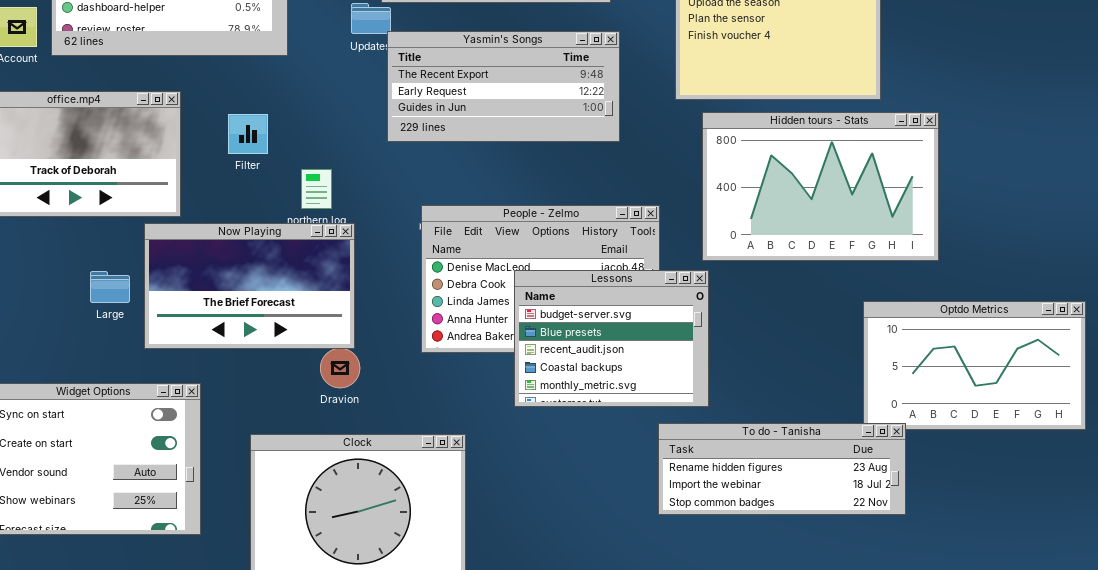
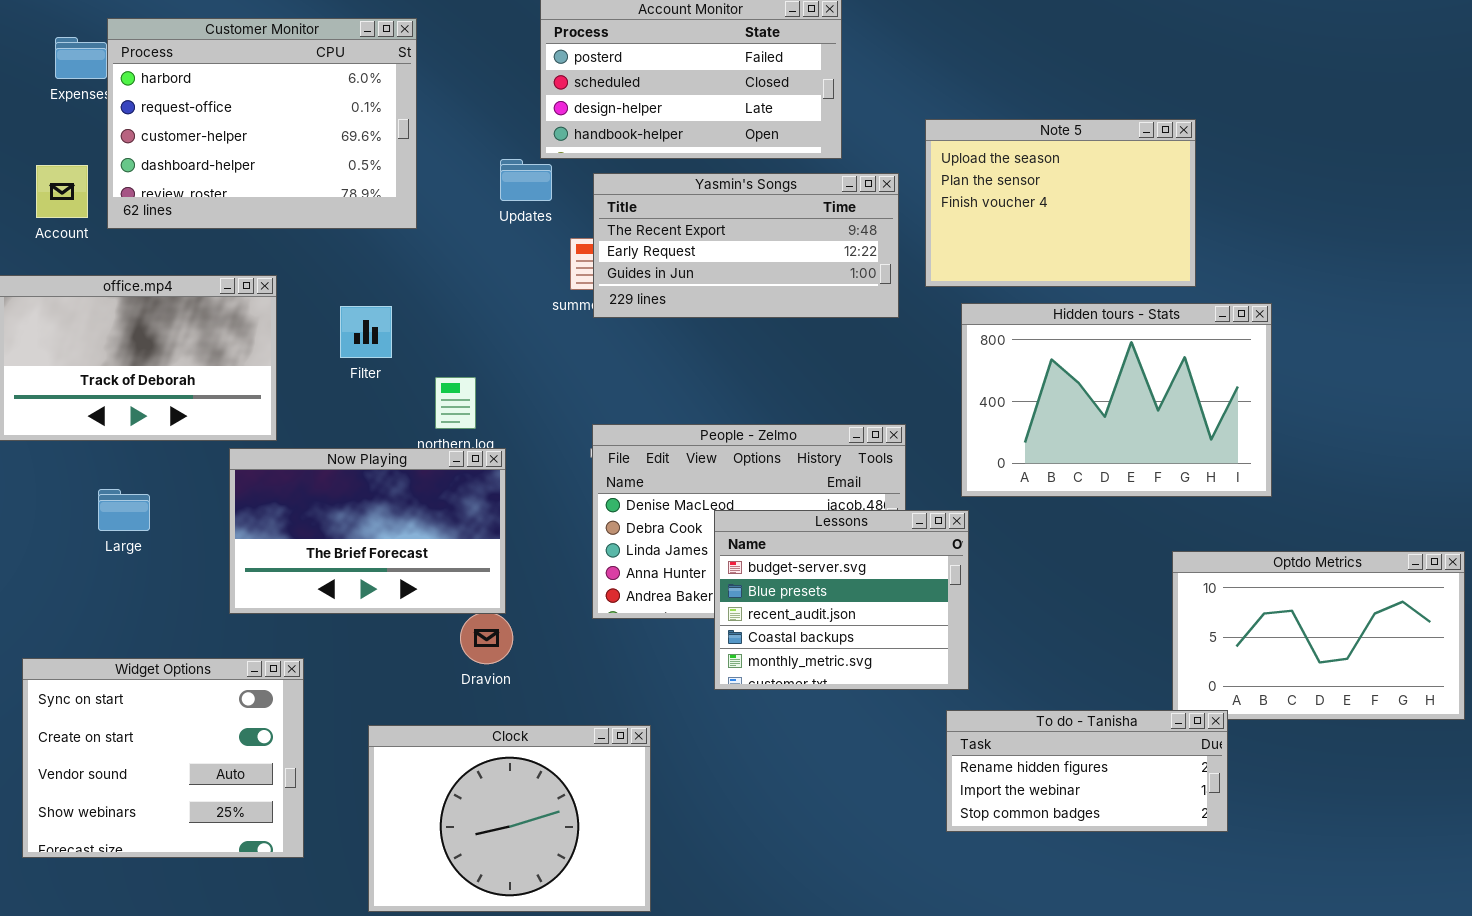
Yasmin's Songs: [387,31,620,142] -> [593,173,899,318], moved
Large: [90,271,130,303] -> [98,489,150,531], moved
To do - Tanisha: [658,423,906,515] -> [946,710,1228,832], resized

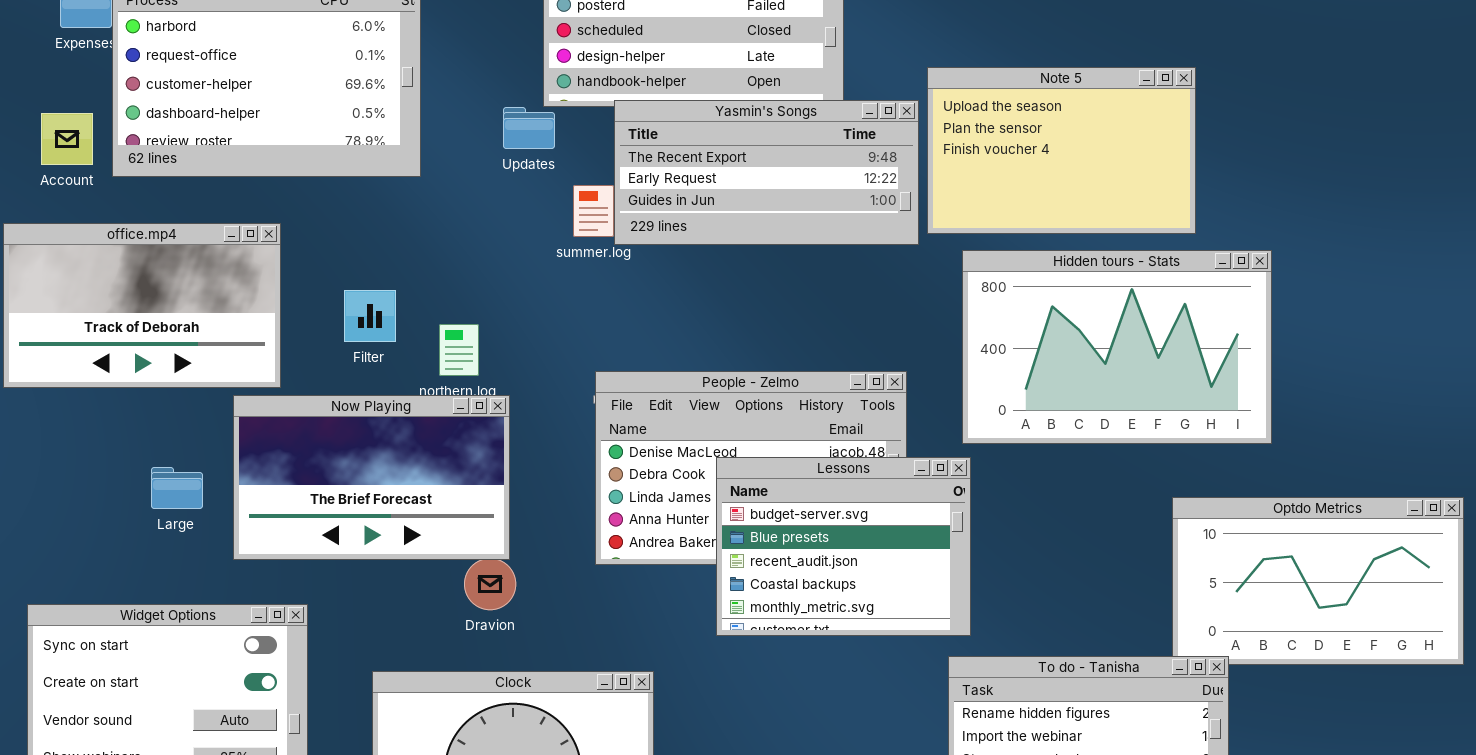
Yasmin's Songs: [593,173,899,318] -> [614,100,919,245], moved
Filter: [340,306,392,358] -> [344,290,396,342], moved
Large: [98,489,150,531] -> [151,467,203,509], moved

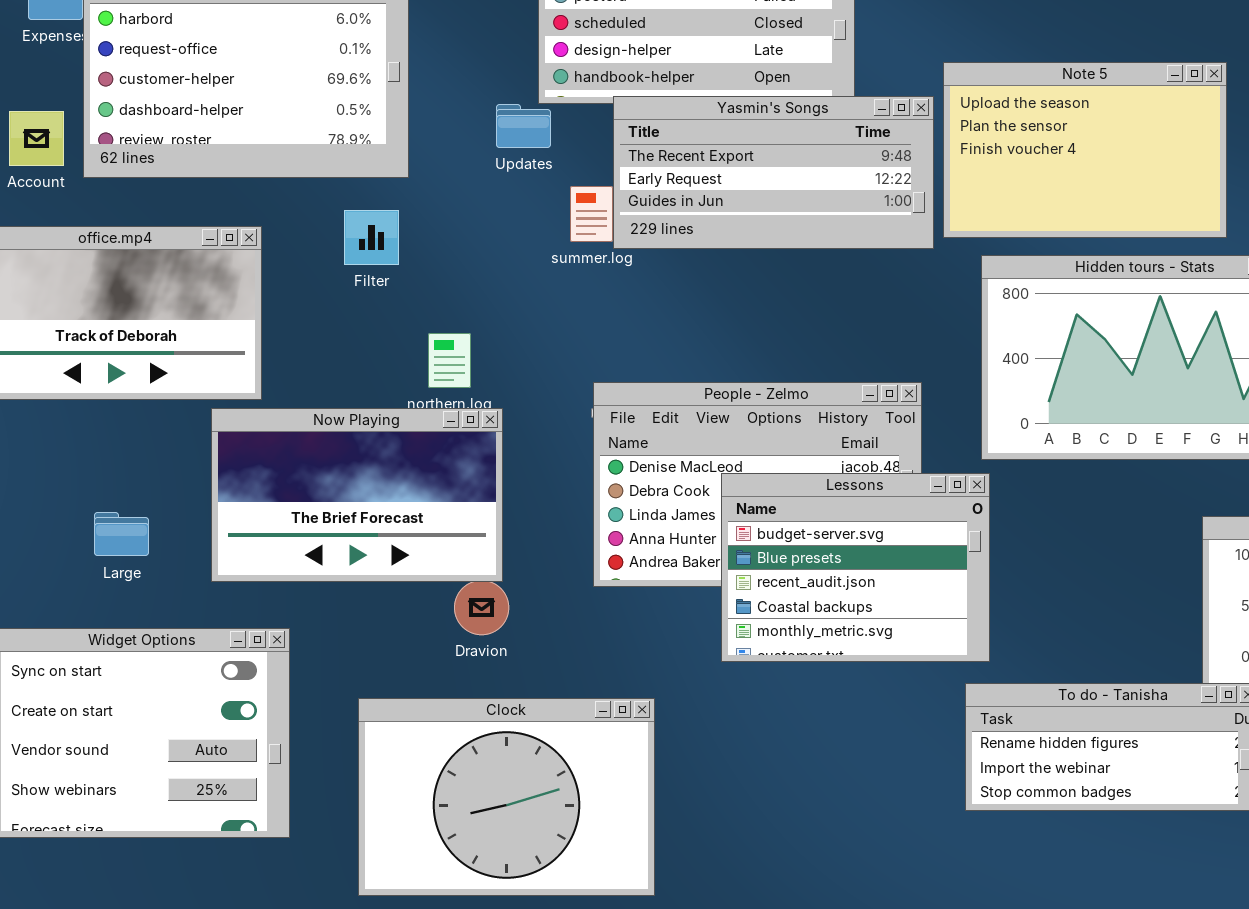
Filter: [344,290,396,342] -> [344,210,399,265], moved
Large: [151,467,203,509] -> [94,512,149,556], moved

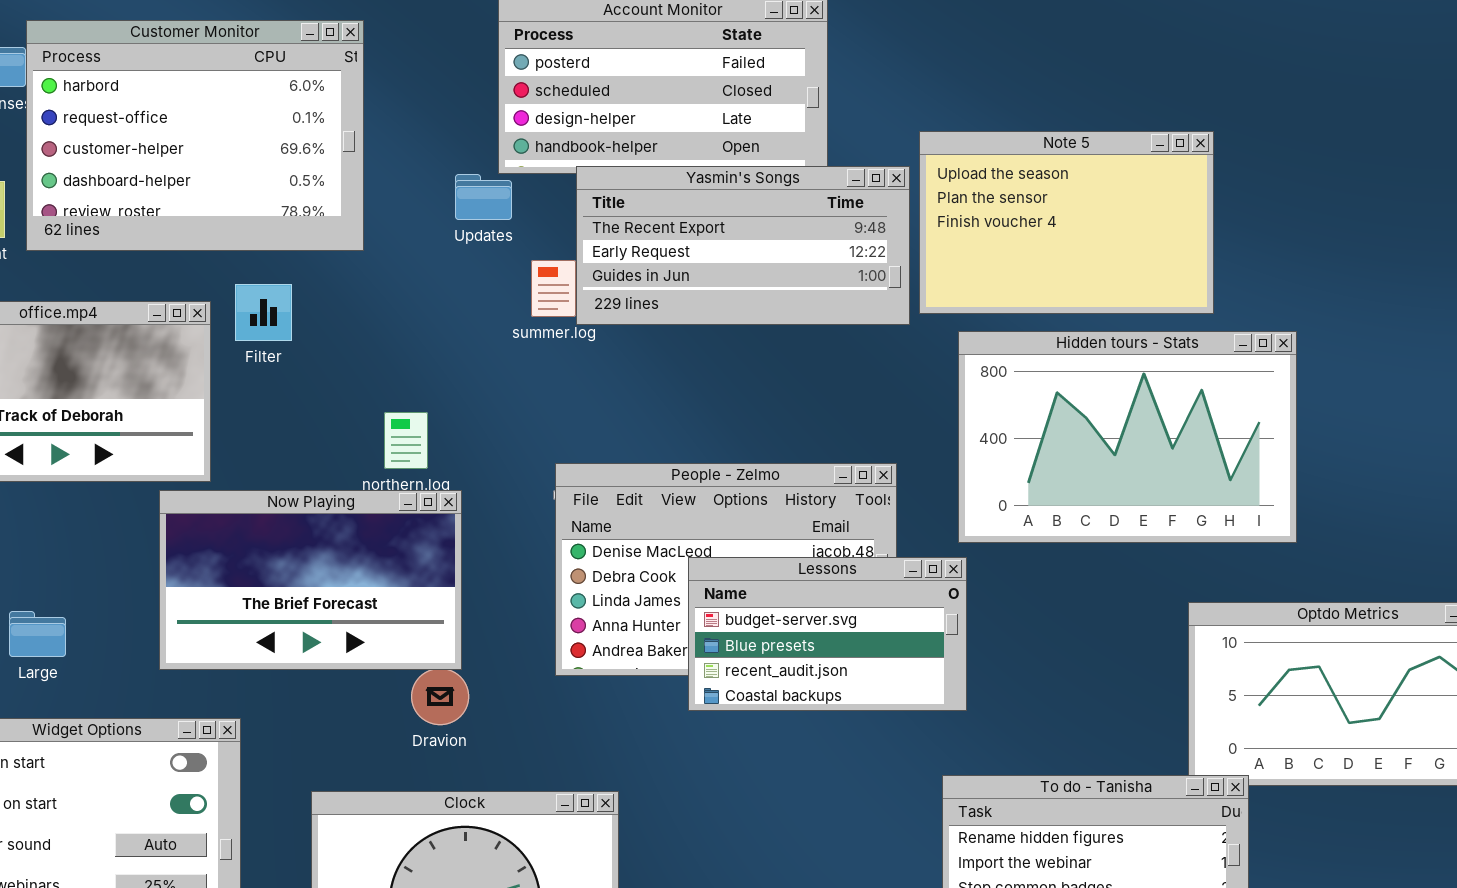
Filter: [344,210,399,265] -> [235,284,292,341], moved
Lessons: [721,473,990,662] -> [688,557,967,711], resized
Large: [94,512,149,556] -> [9,611,66,657], moved

